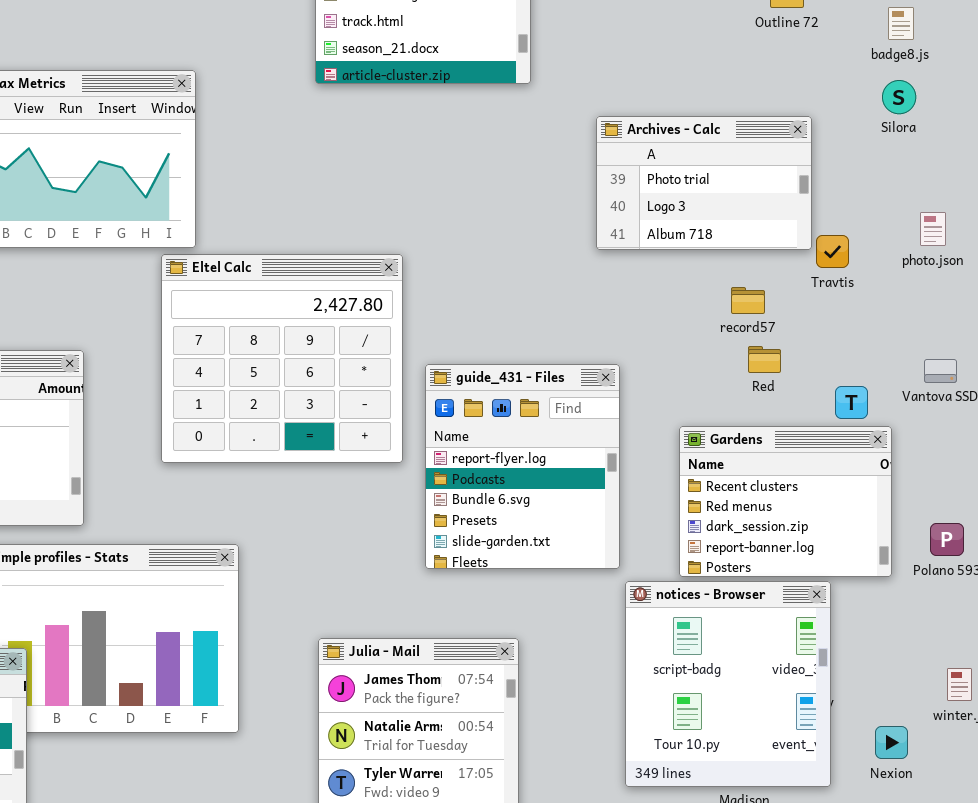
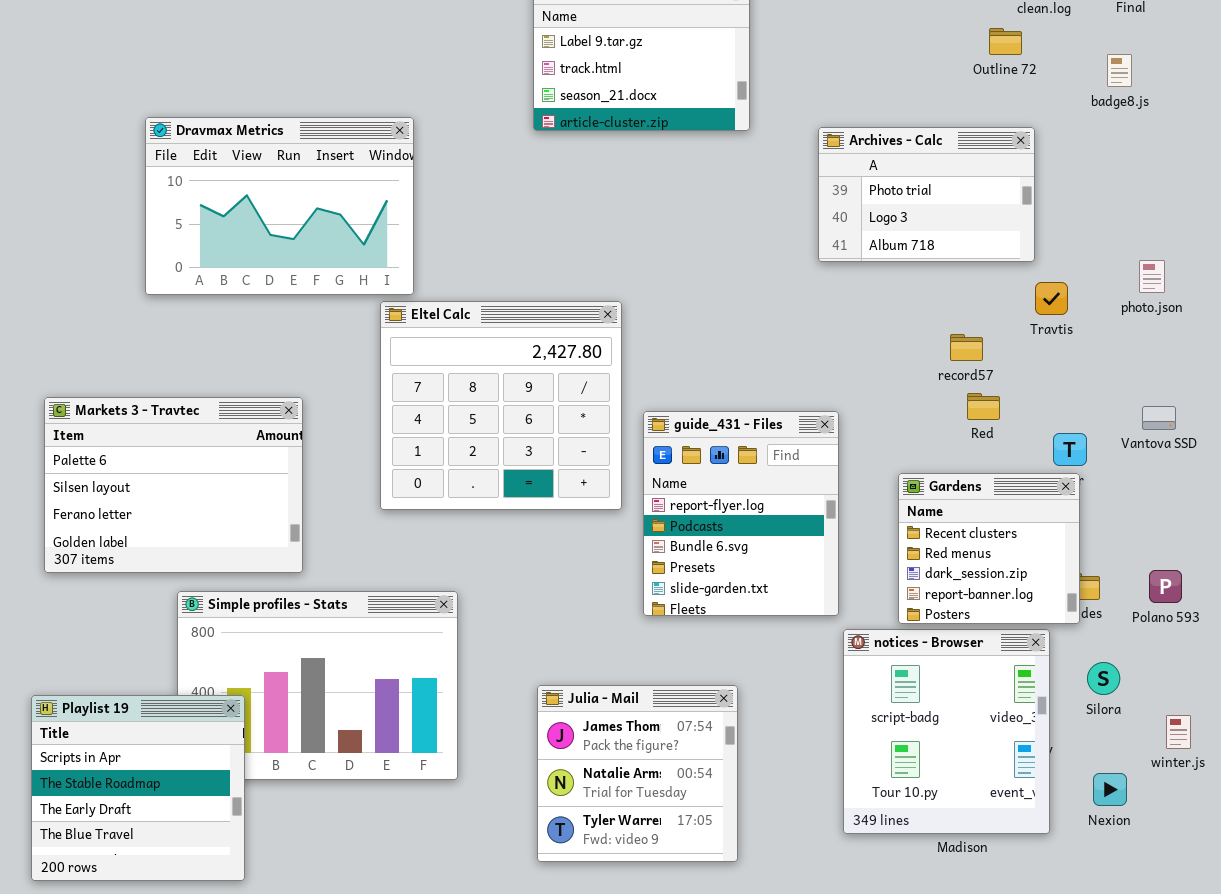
Silora: [882,80,916,114] -> [1087,662,1120,695], moved
Archives - Calc: [596,116,812,250] -> [818,127,1035,262], moved
Gardens: [679,426,892,577] -> [898,473,1080,624], resized

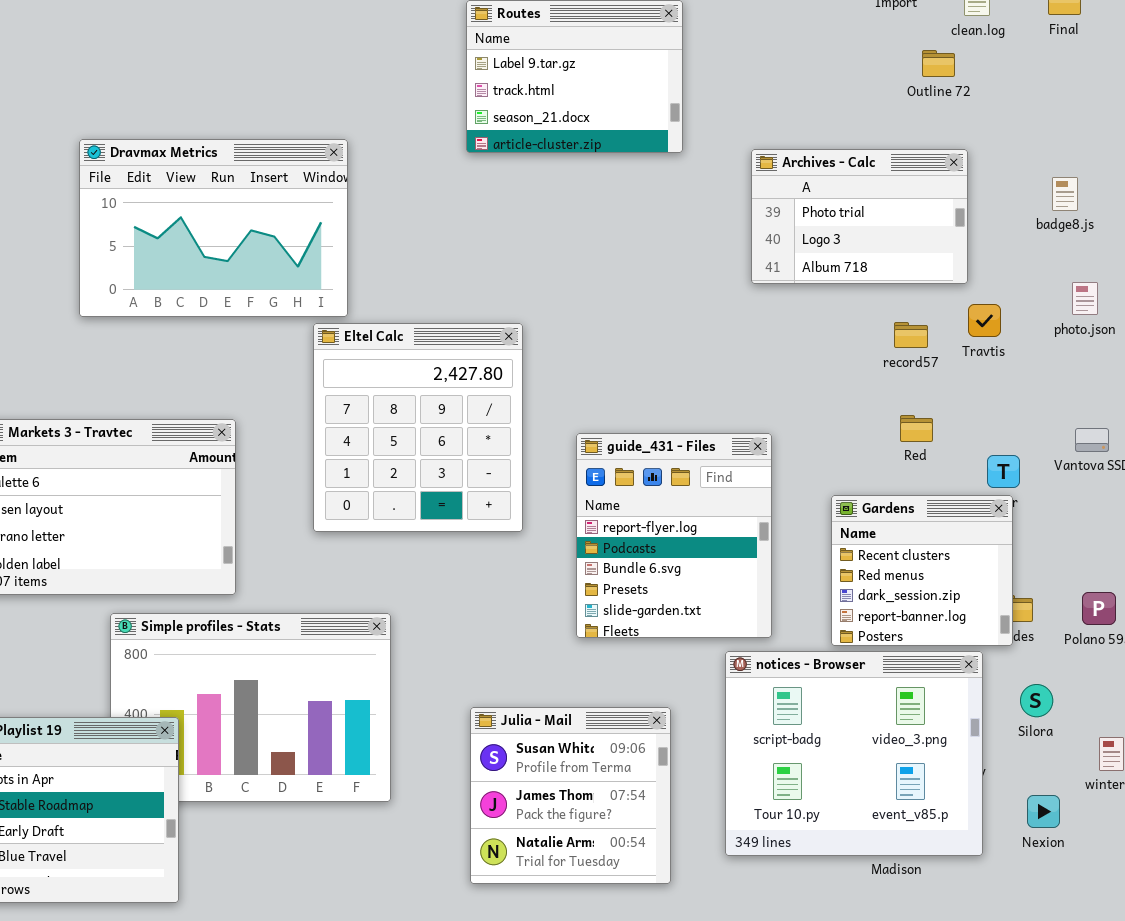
badge8.js: [1107,54,1132,87] -> [1052,177,1078,211], moved
Eltel Calc: [380,301,622,510] -> [313,323,523,532], resized
record57: [950,334,983,361] -> [894,322,928,348], moved
notices - Browser: [843,629,1050,834] -> [725,651,983,856], resized
Julia - Mail: [537,685,738,862] -> [470,707,671,884], scrolled up 1 row

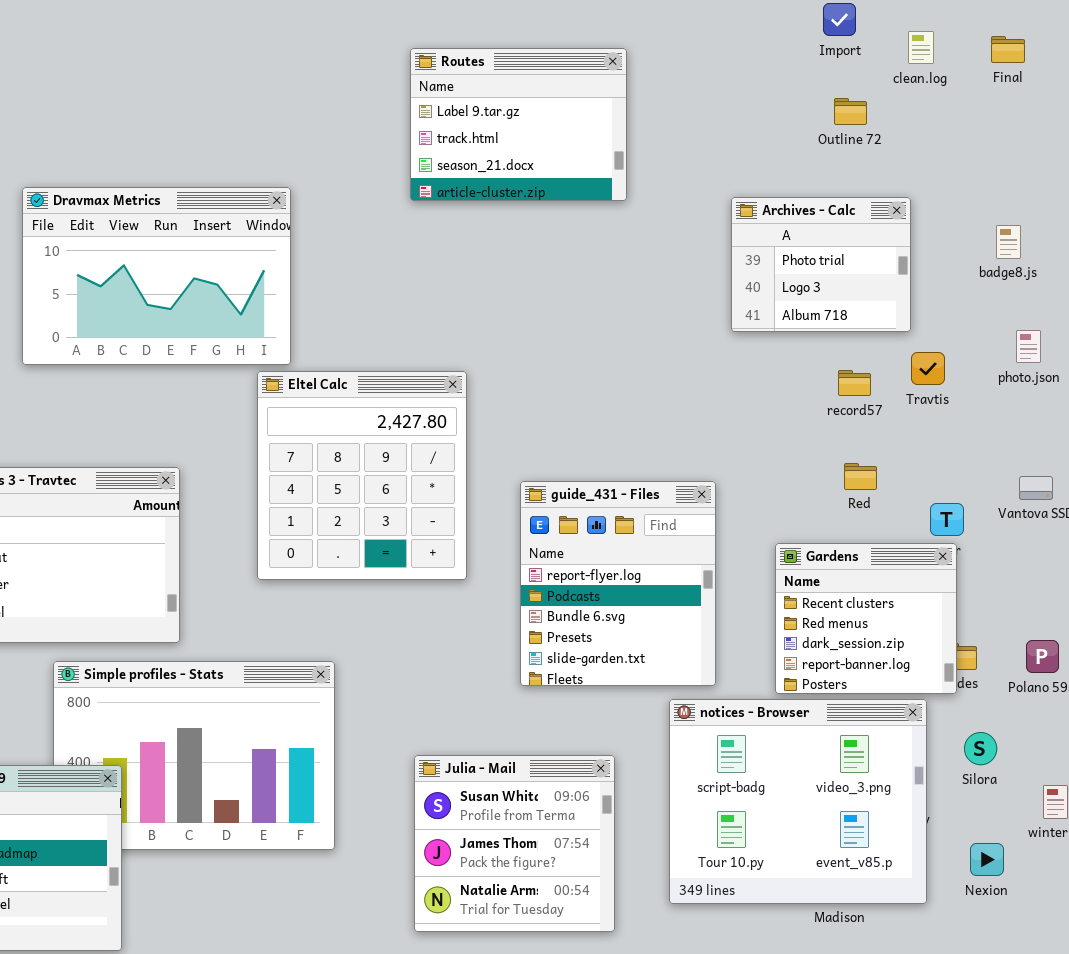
Outline 72: [922,50,955,77] -> [834,98,867,125], moved
Archives - Calc: [751,149,968,284] -> [731,197,911,332], resized

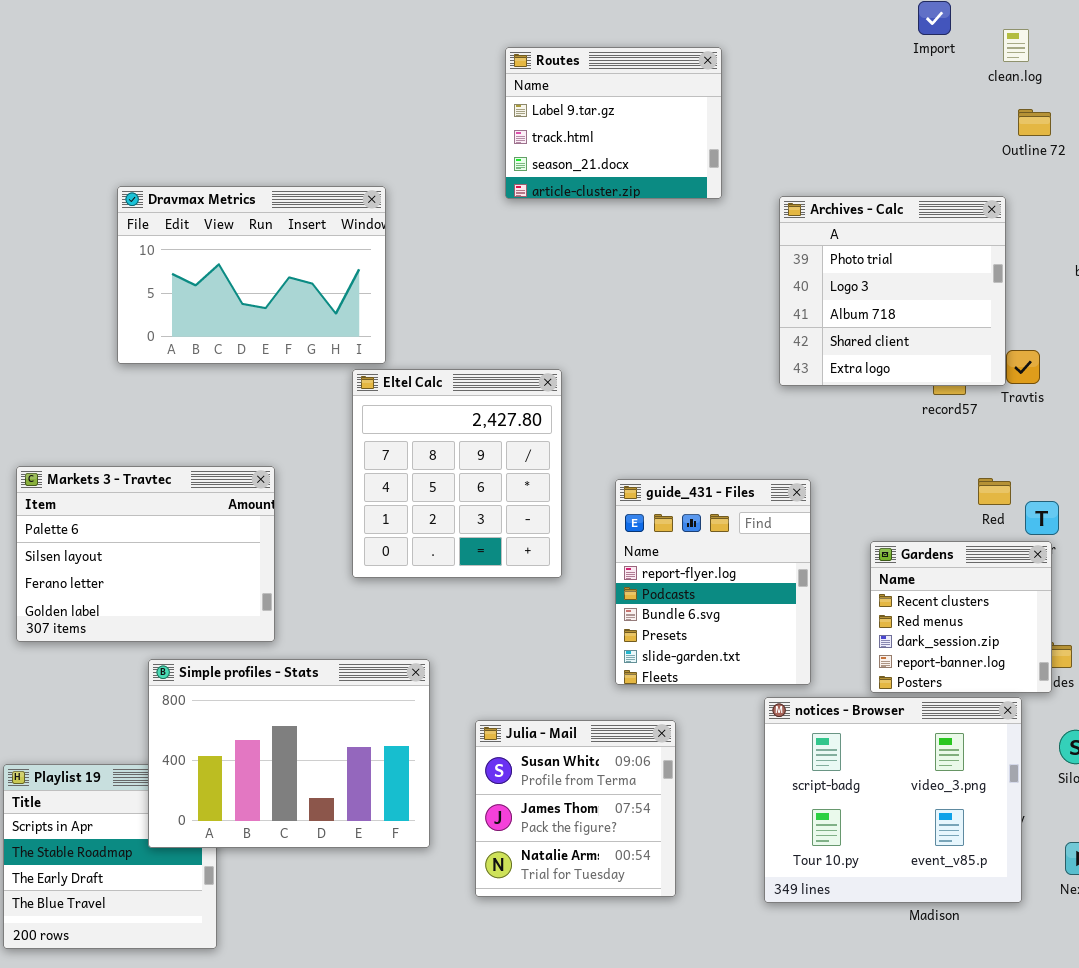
Outline 72: [834,98,867,125] -> [1018,109,1051,136], moved
Archives - Calc: [731,197,911,332] -> [779,196,1006,386], resized
Red: [844,463,877,490] -> [978,478,1011,505], moved
Simple profiles - Stats: [53,661,335,850] -> [148,659,430,848], raised
Julia - Mail: [414,755,615,932] -> [475,720,676,897], moved

